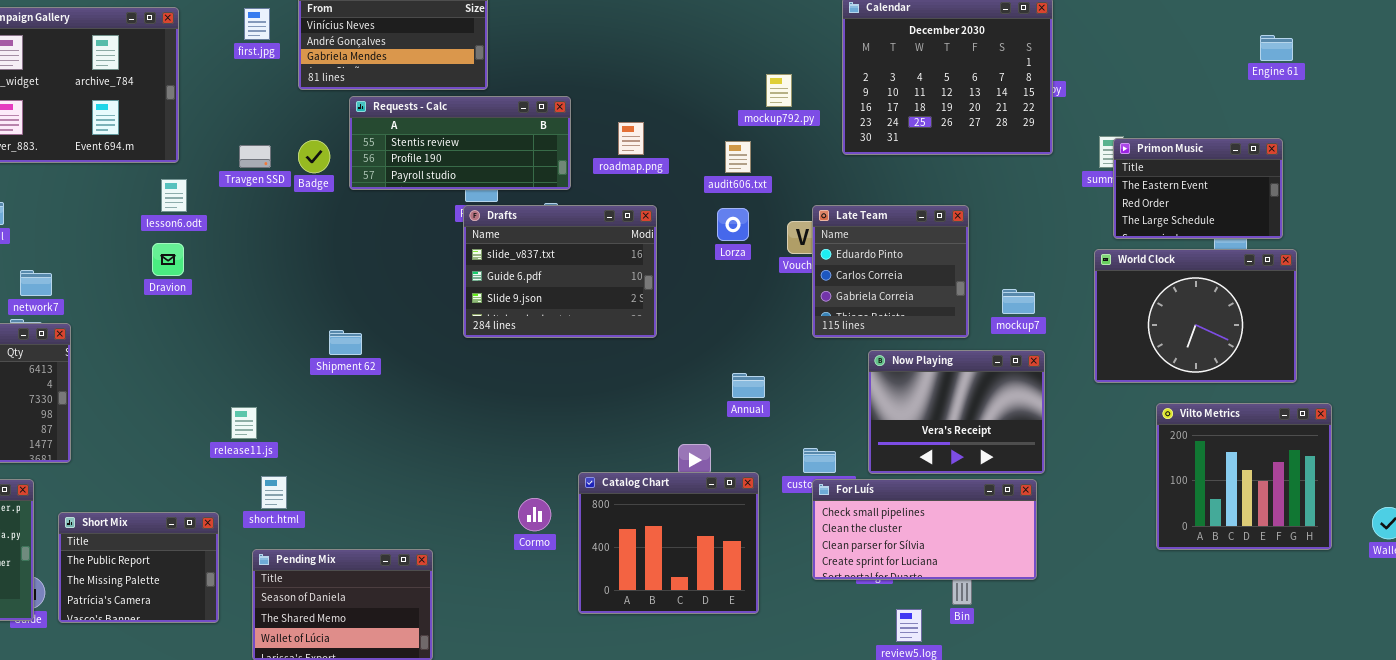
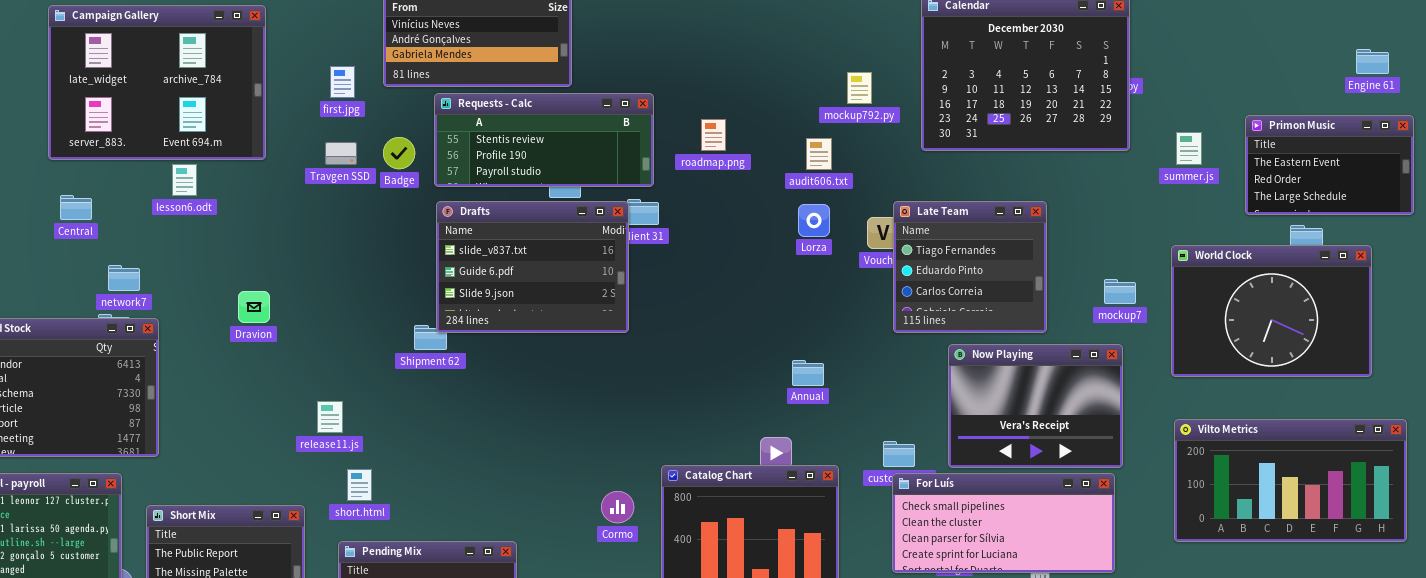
first.jpg: [244,8,270,40] -> [330,66,355,98], moved
Engine 61: [1260,35,1293,61] -> [1356,49,1389,74], moved
Primon Music: [1113,138,1283,239] -> [1245,115,1414,215], moved
lesson6.odt: [161,179,187,212] -> [172,164,197,196], moved
Drafts: [463,205,657,338] -> [436,201,629,333], moved
Late Team: [812,205,969,338] -> [893,201,1047,333], scrolled up 1 row
Dravion: [152,243,184,276] -> [238,291,270,323], moved
mockup7: [1002,289,1035,314] -> [1104,279,1136,304], moved
Annual: [732,373,765,398] -> [792,360,824,386], moved
Vilto Metrics: [1156,403,1332,550] -> [1174,419,1407,542], resized

